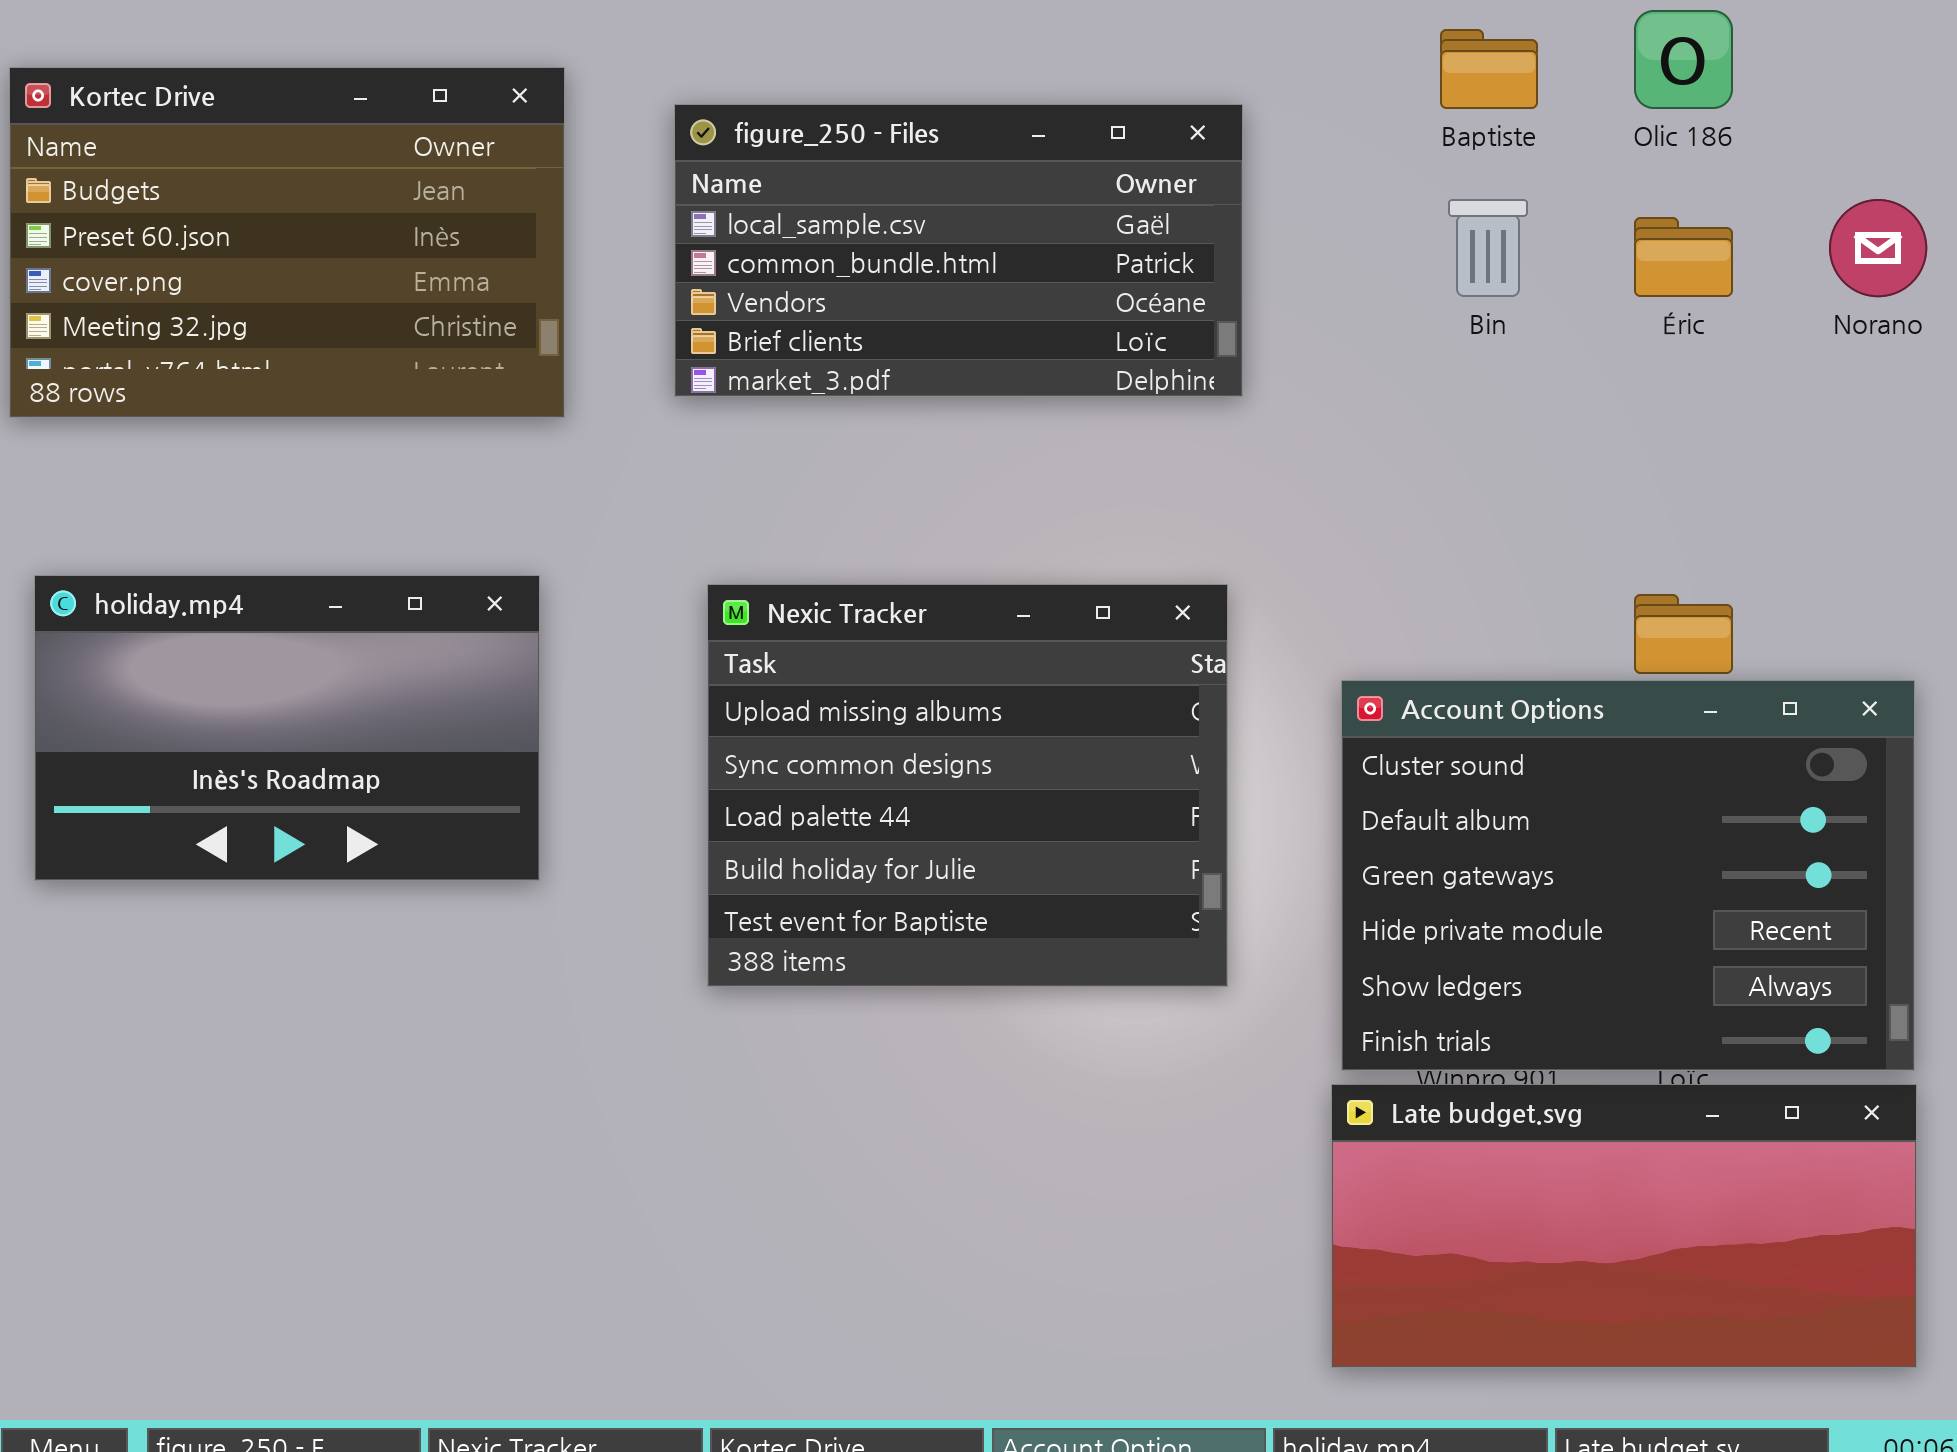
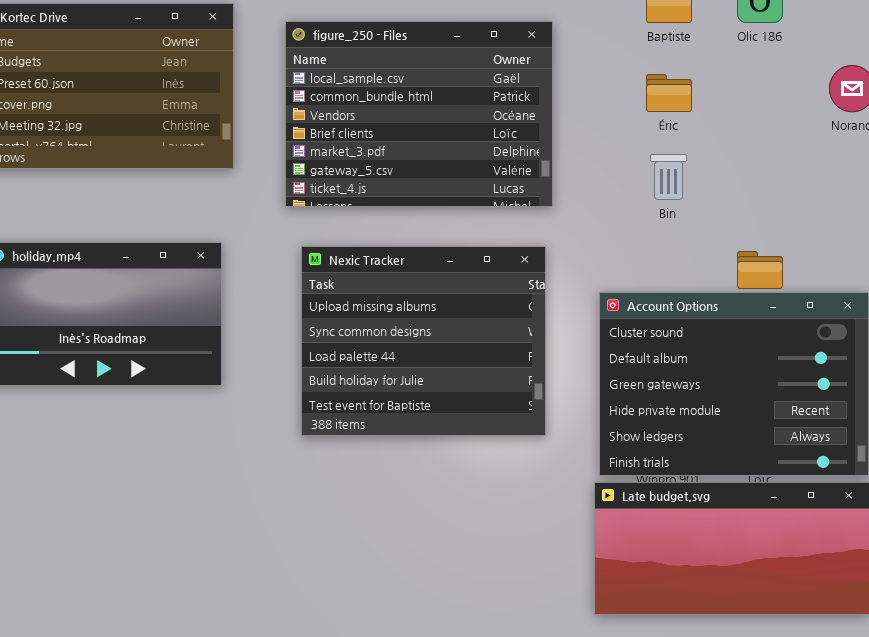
figure_250 - Files: [674,104,1243,397] -> [285,21,553,207], resized
Bin: [1448,199,1528,297] -> [650,154,687,200], moved
Éric: [1634,217,1733,297] -> [646,74,692,112], moved

